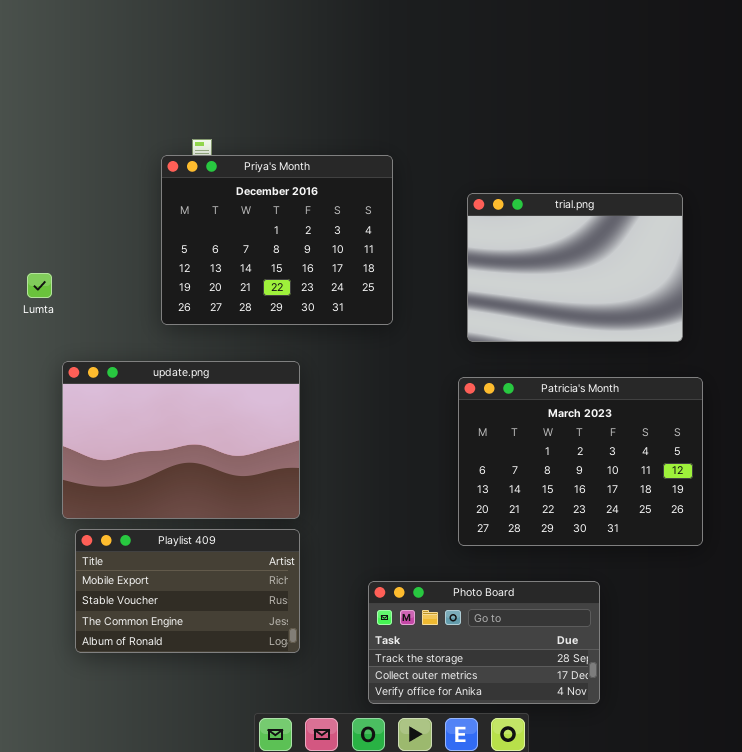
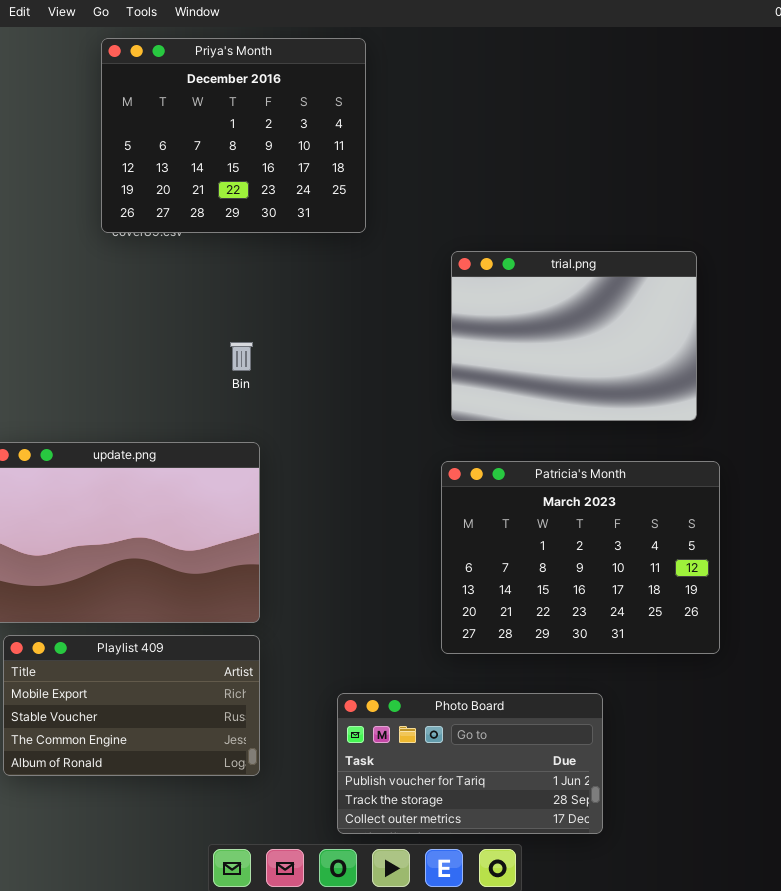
Priya's Month: [161,155,393,325] -> [101,38,366,233], moved
Photo Board: [368,581,600,704] -> [337,693,603,834], scrolled up 1 row

